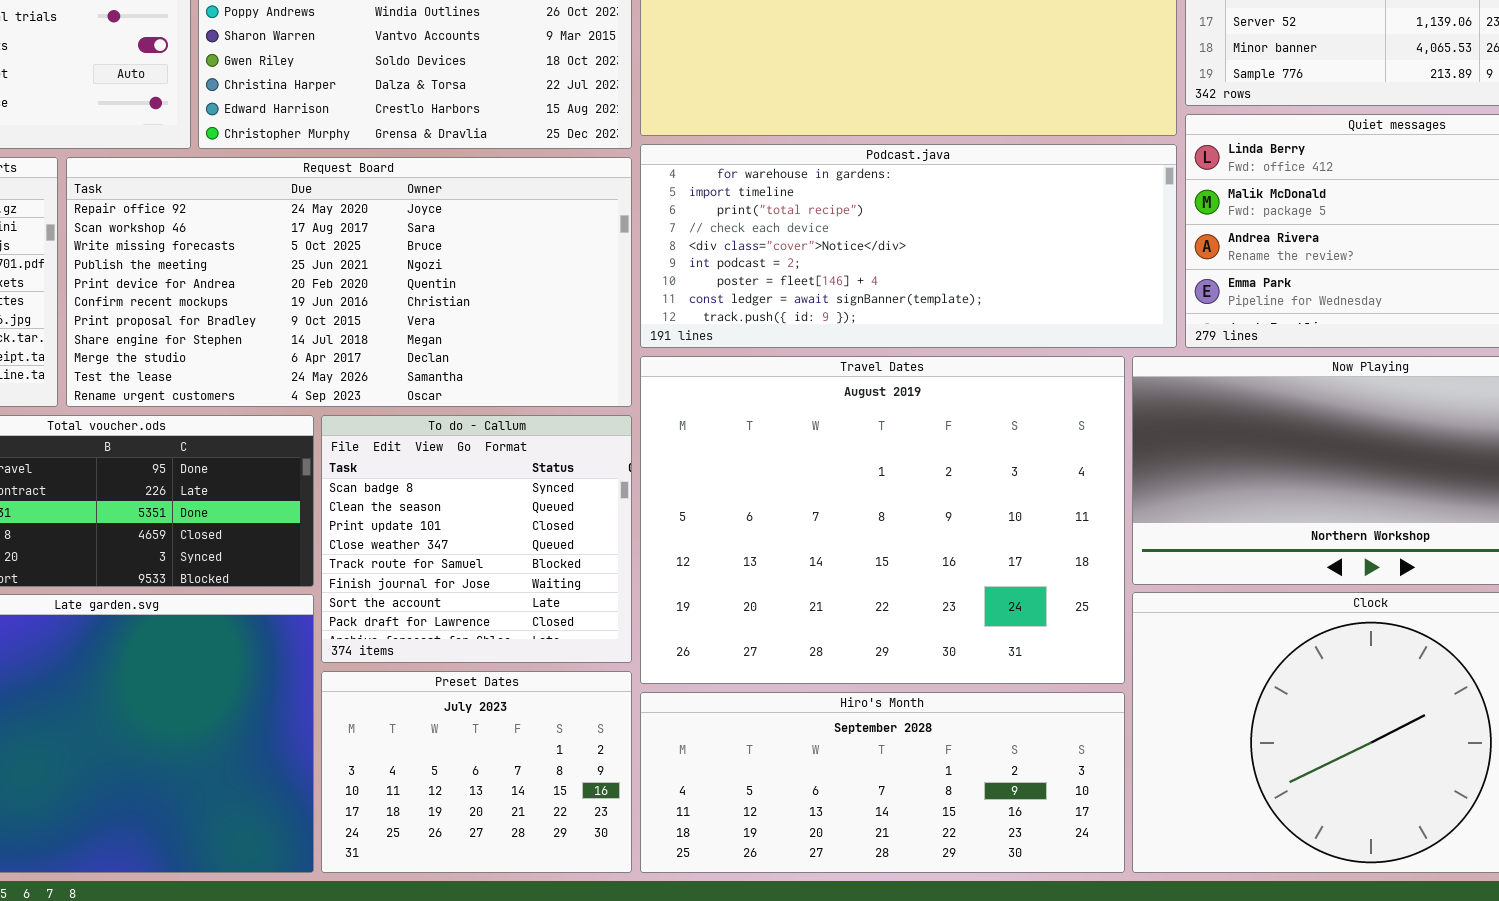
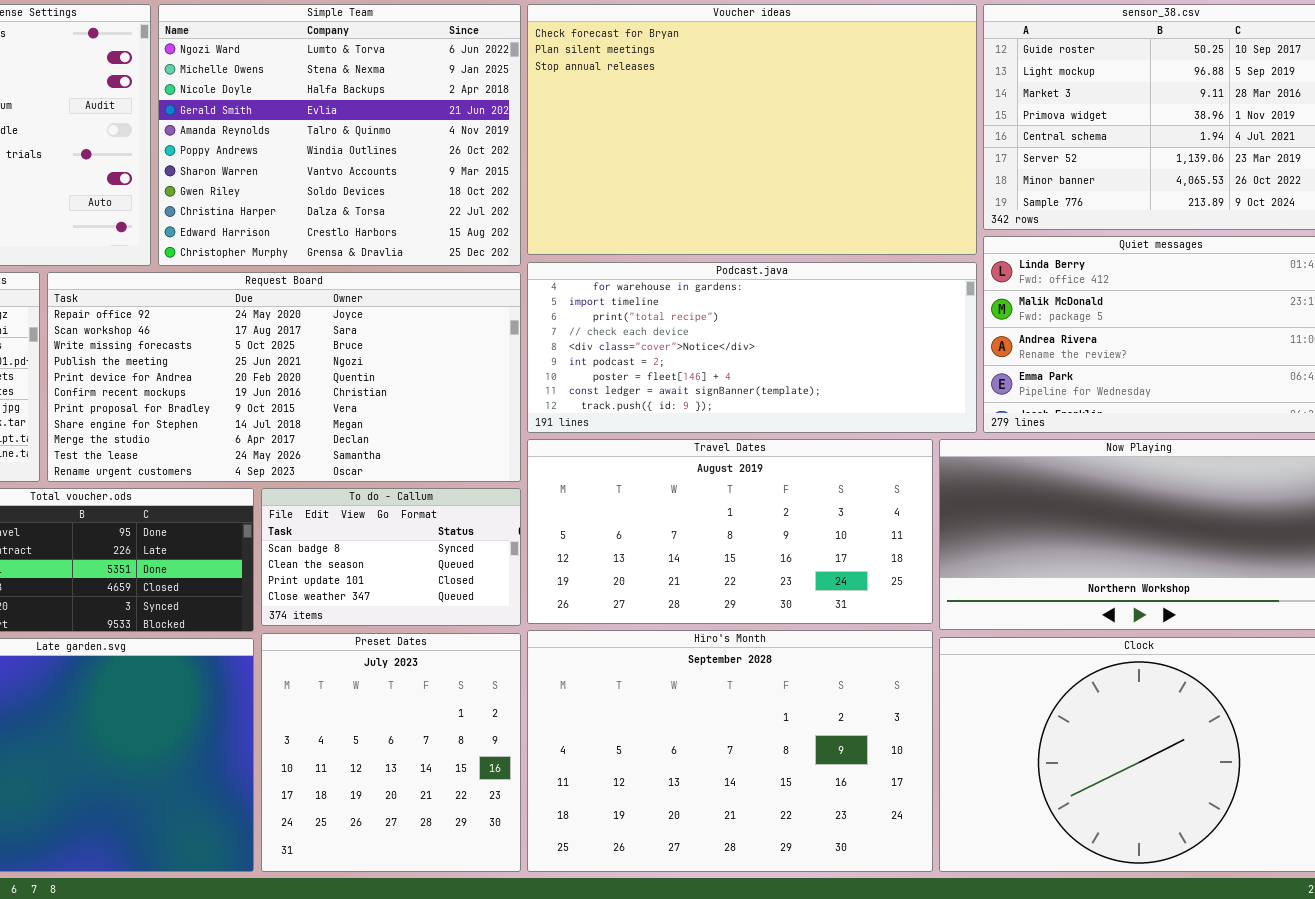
Travel Dates: [640,356,1125,684] -> [527,439,933,624], resized
To do - Callum: [321,415,632,663] -> [261,488,521,626], resized
Preset Dates: [321,671,632,873] -> [261,633,521,872], resized
Hiro's Month: [640,692,1125,873] -> [527,630,933,872], resized

